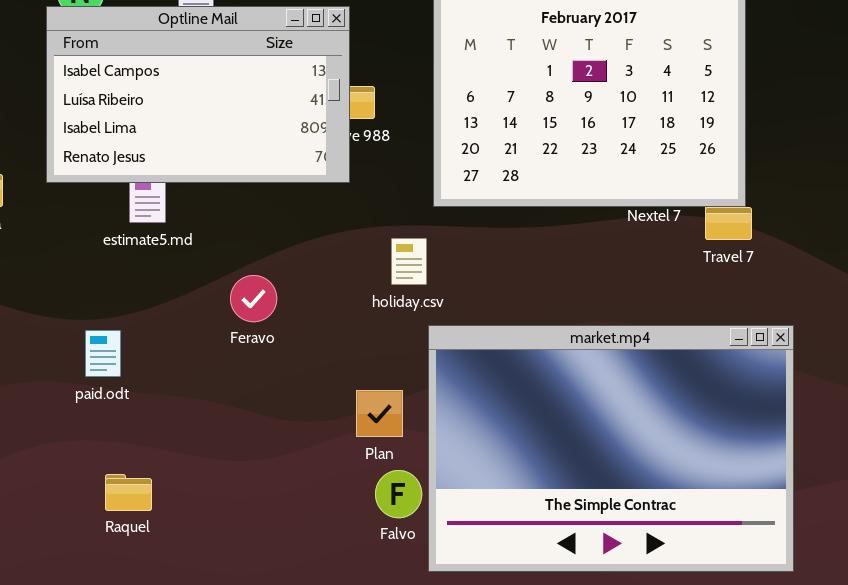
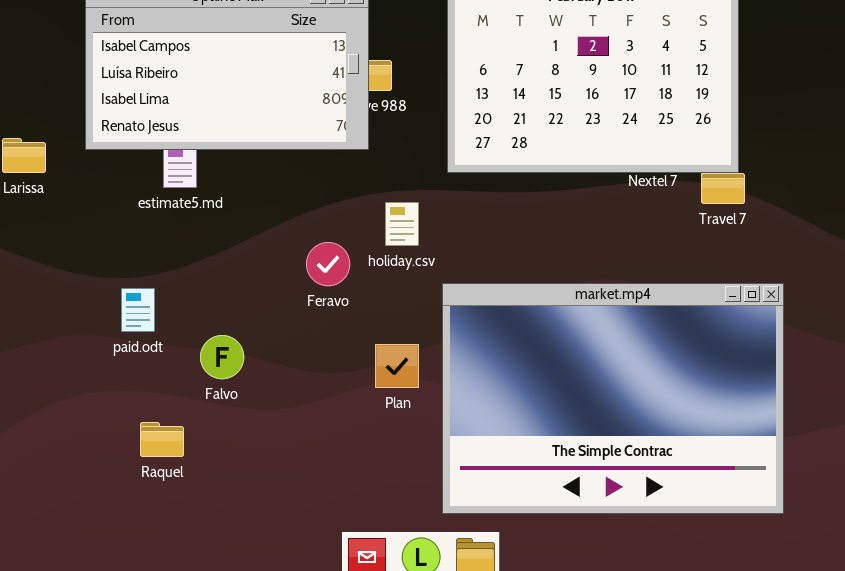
holiday.csv: [391,238,427,285] -> [385,202,419,246], moved
Feravo: [230,275,277,322] -> [306,242,350,286], moved
Falvo: [375,470,422,518] -> [200,335,244,379], moved

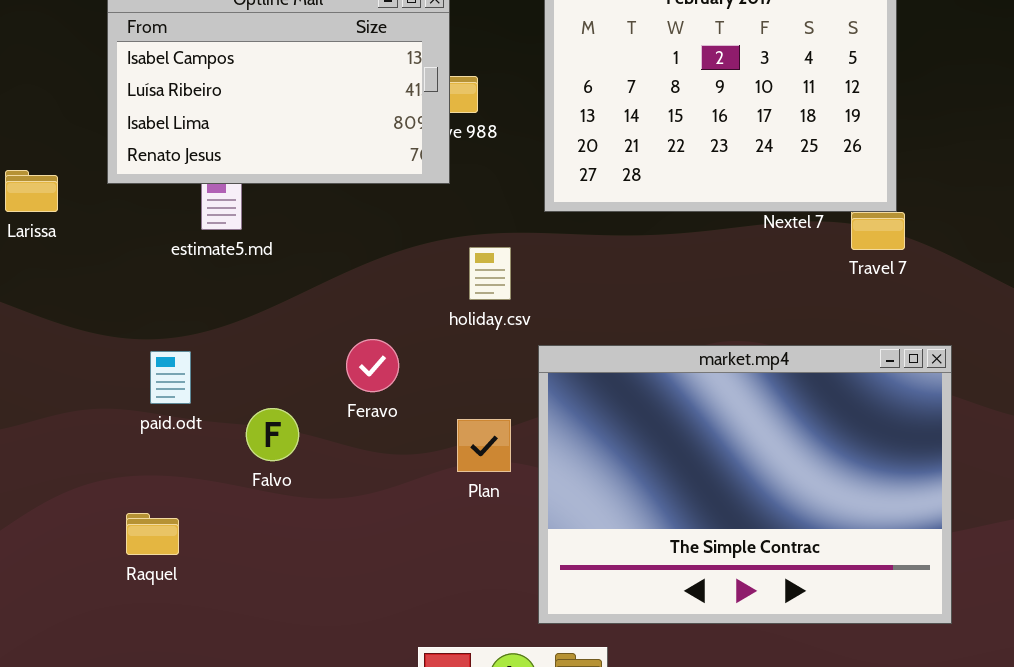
Feravo: [306,242,350,286] -> [346,339,399,392], moved
Raquel: [140,422,184,457] -> [126,513,179,555], moved

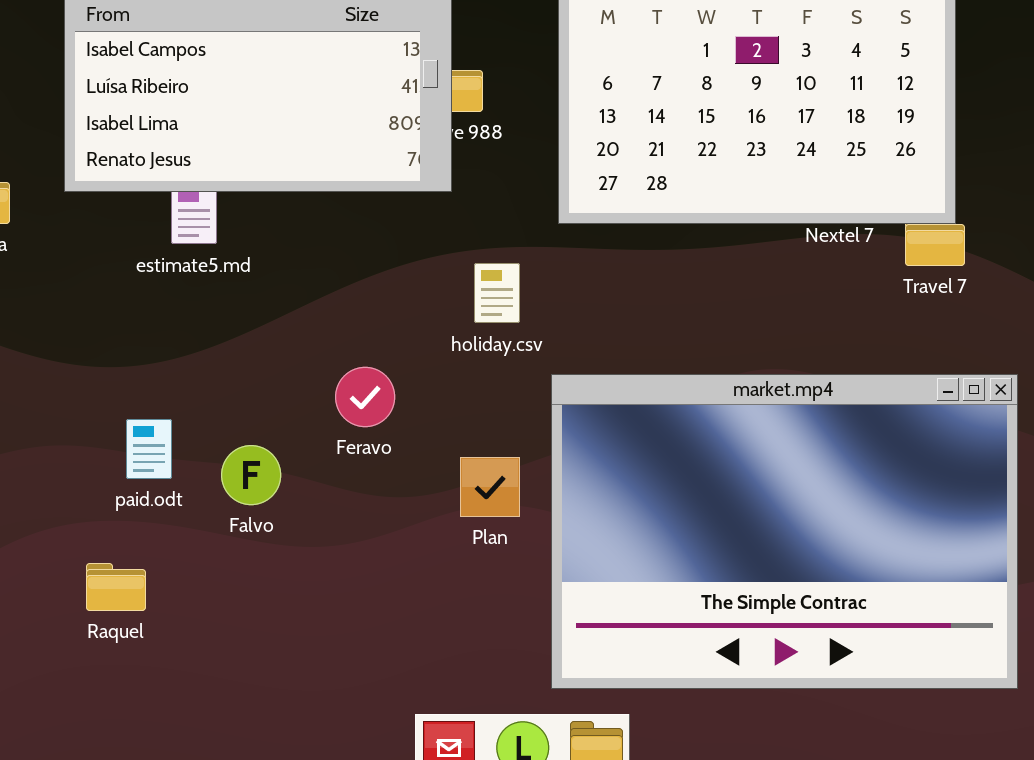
paid.odt: [150,351,191,404] -> [126,419,172,479], moved

